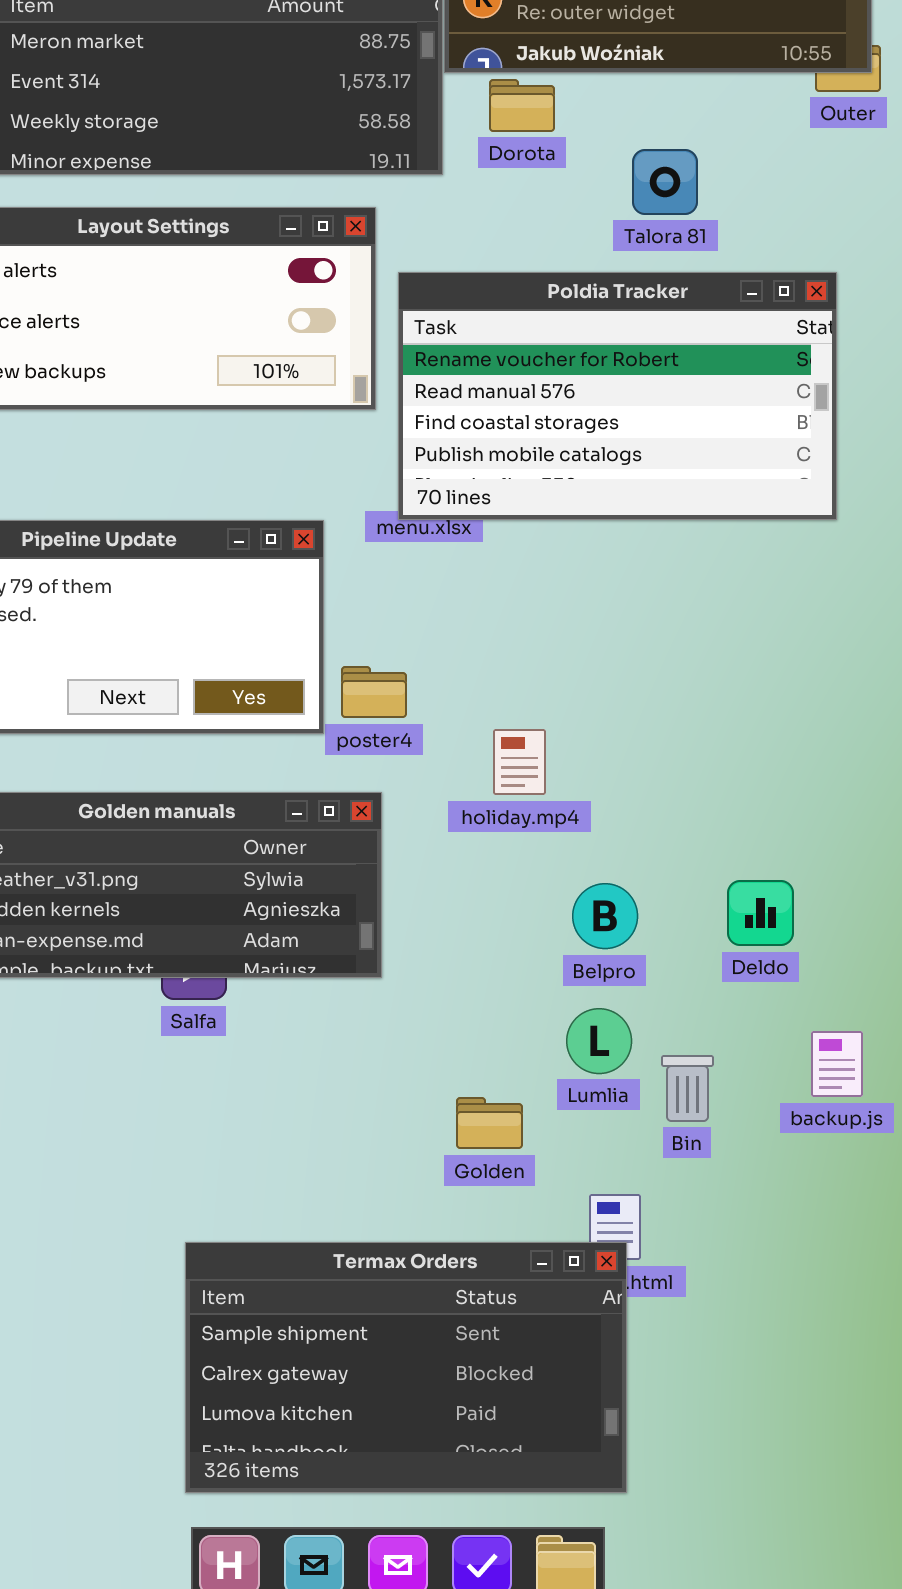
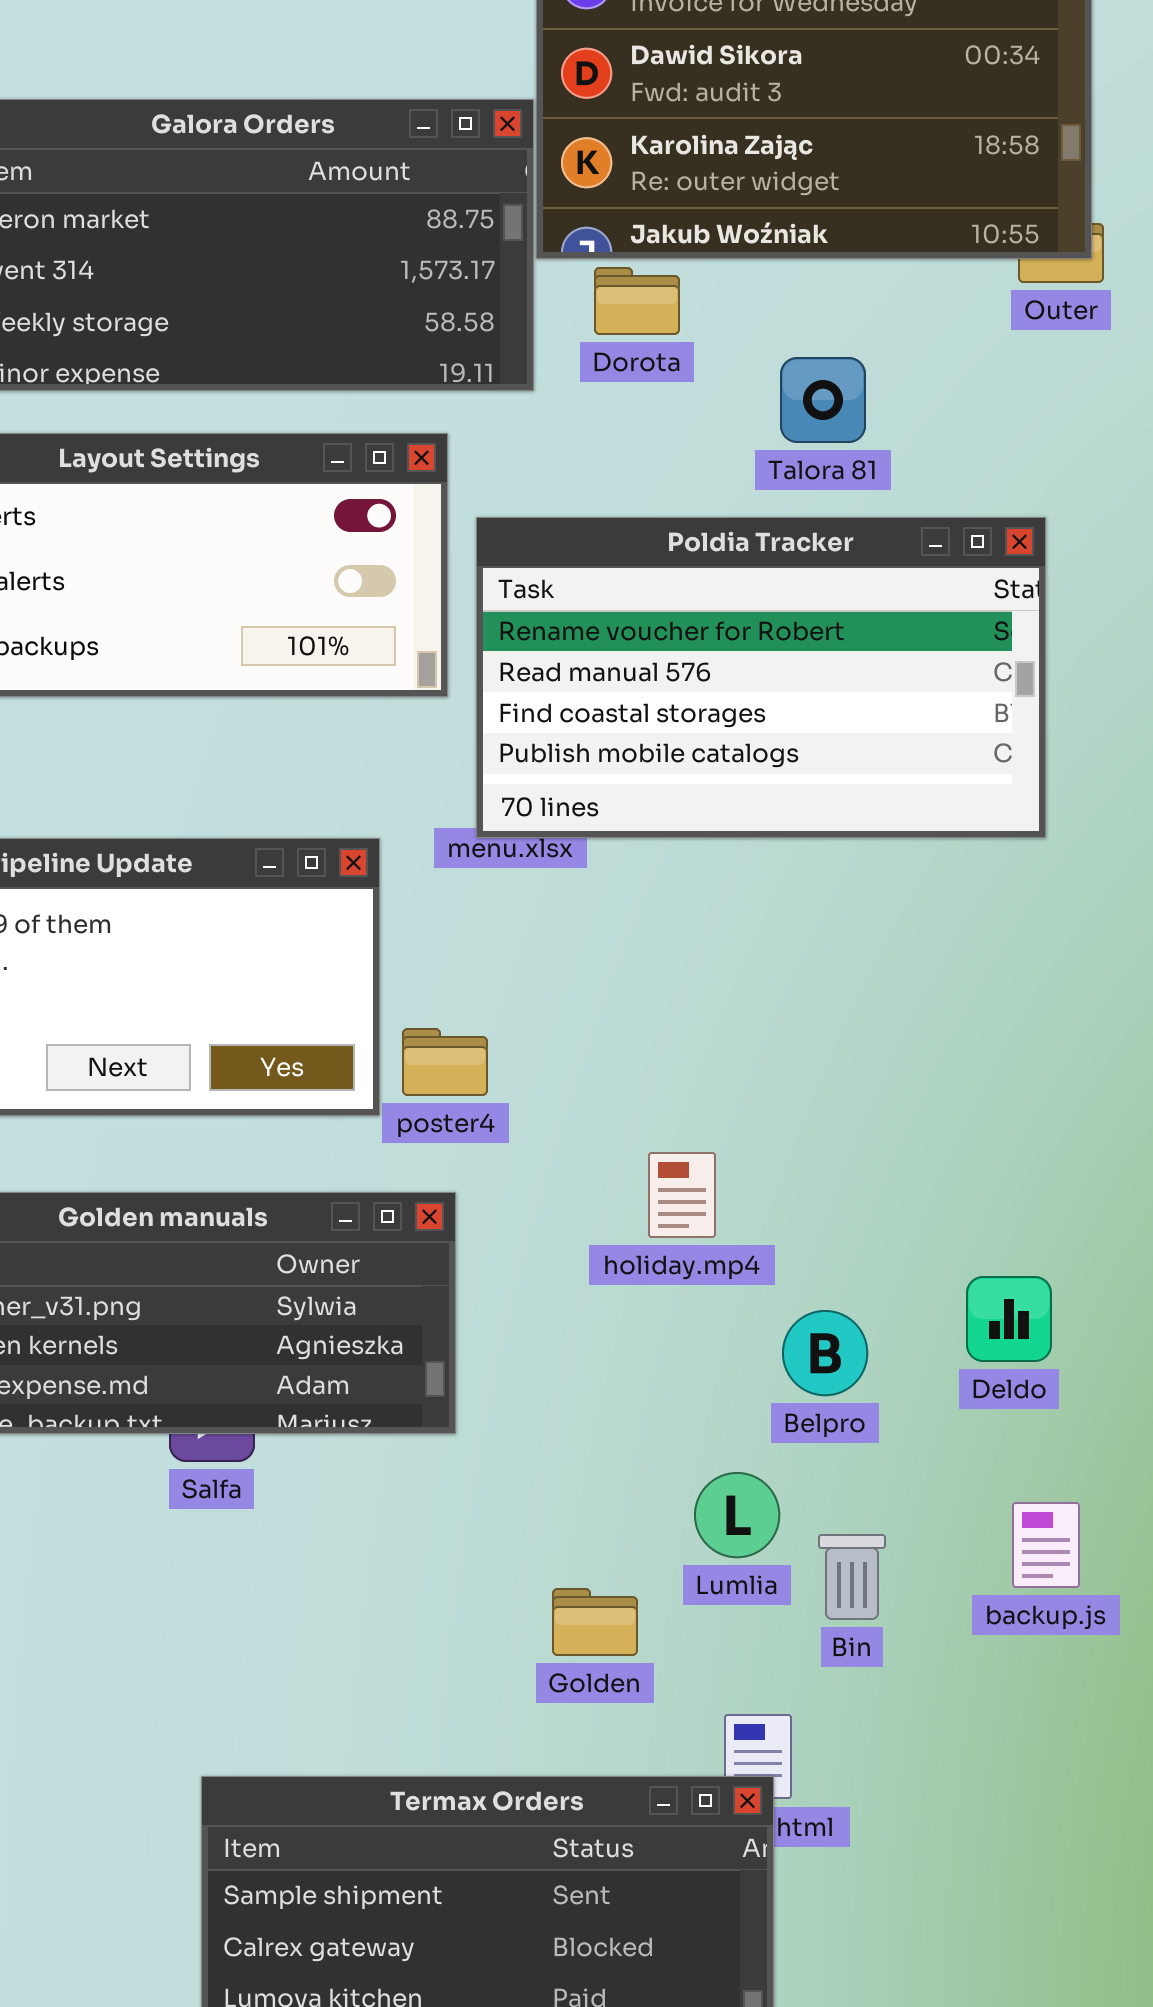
holiday.mp4: [493,729,546,795] -> [648,1152,716,1238], moved
Deldo: [727,880,794,946] -> [966,1276,1052,1362], moved
Belpro: [572,883,638,949] -> [782,1310,868,1396], moved

